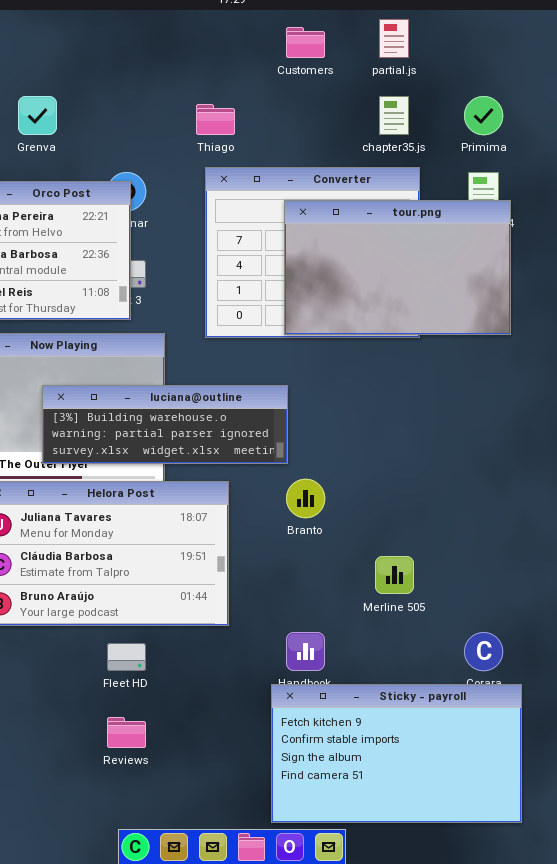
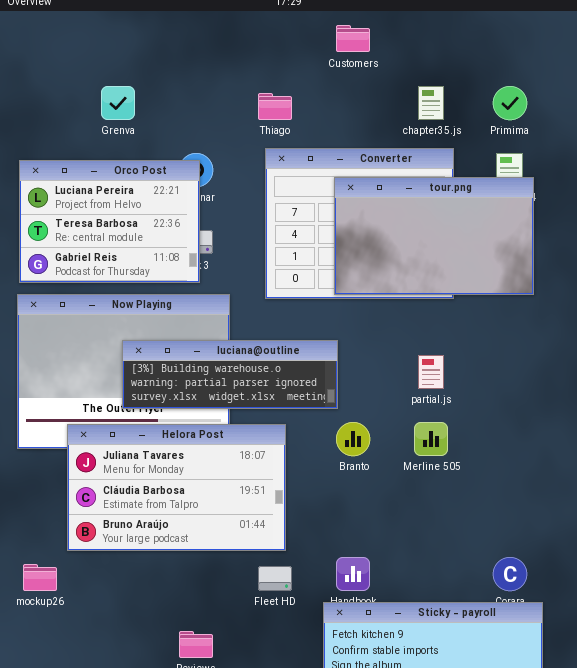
partial.js: [379,19,409,58] -> [418,355,444,389], moved
Merline 505: [375,556,414,594] -> [414,422,448,456], moved
Fleet HD: [107,643,146,671] -> [258,566,292,591], moved

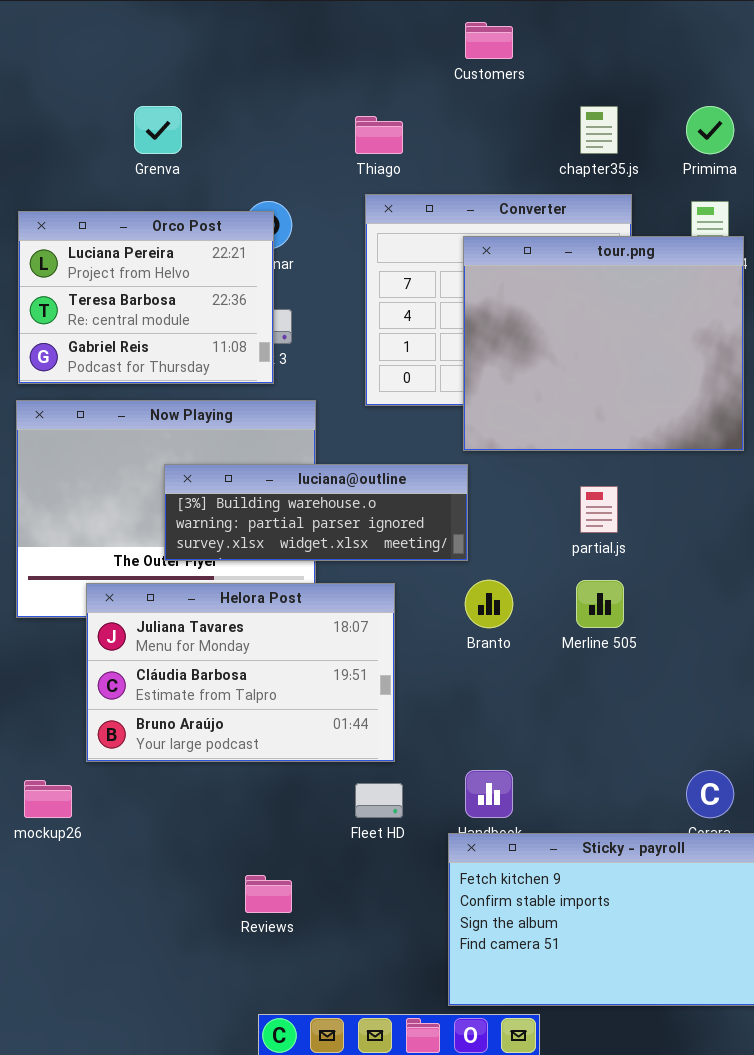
tour.png: [334,177,534,295] -> [463,236,744,451], resized

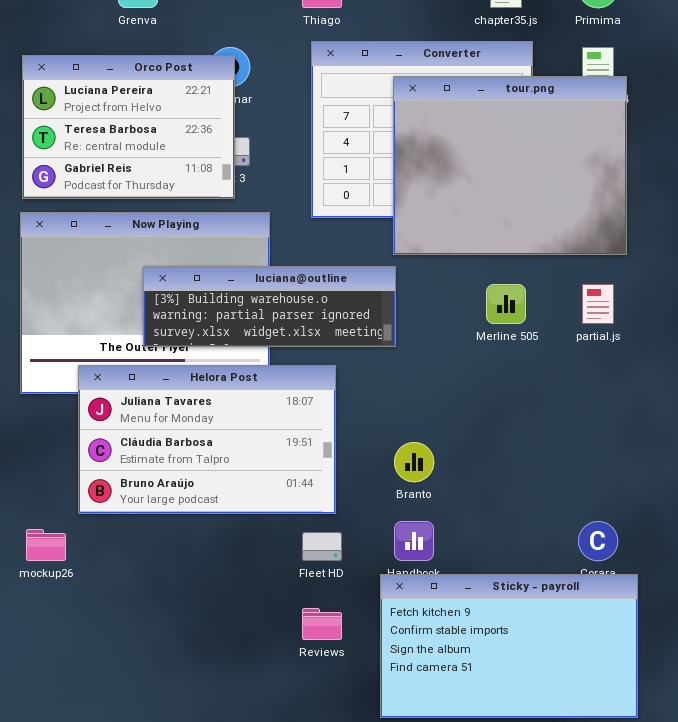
partial.js: [580,486,618,533] -> [582,284,614,324], moved
Branto: [465,580,513,628] -> [394,442,434,482], moved
Merline 505: [576,580,624,628] -> [486,284,526,324], moved
Reviews: [245,875,292,913] -> [302,608,342,640], moved

